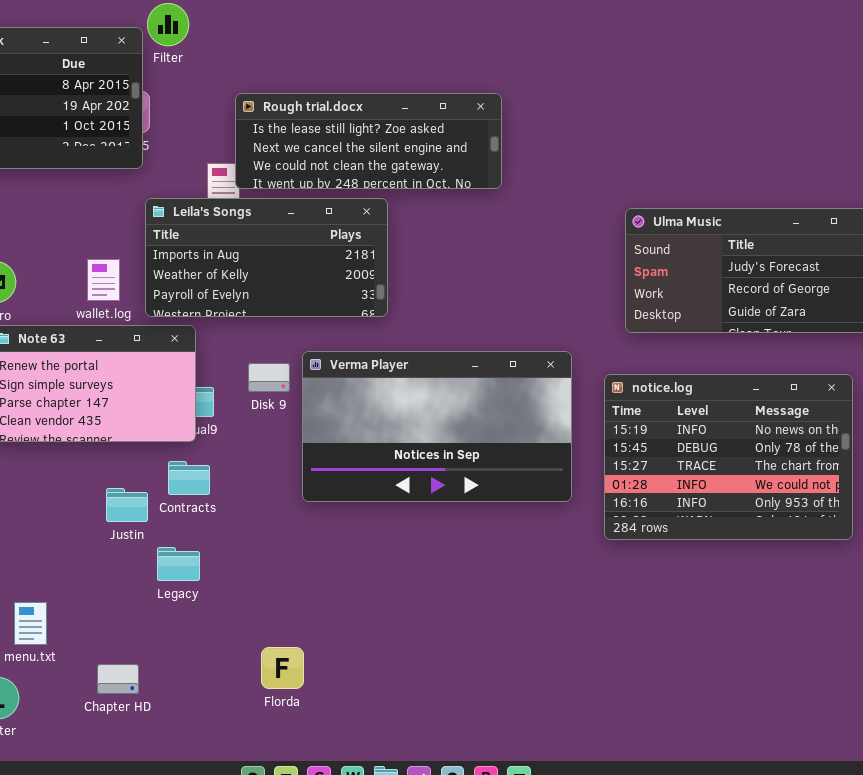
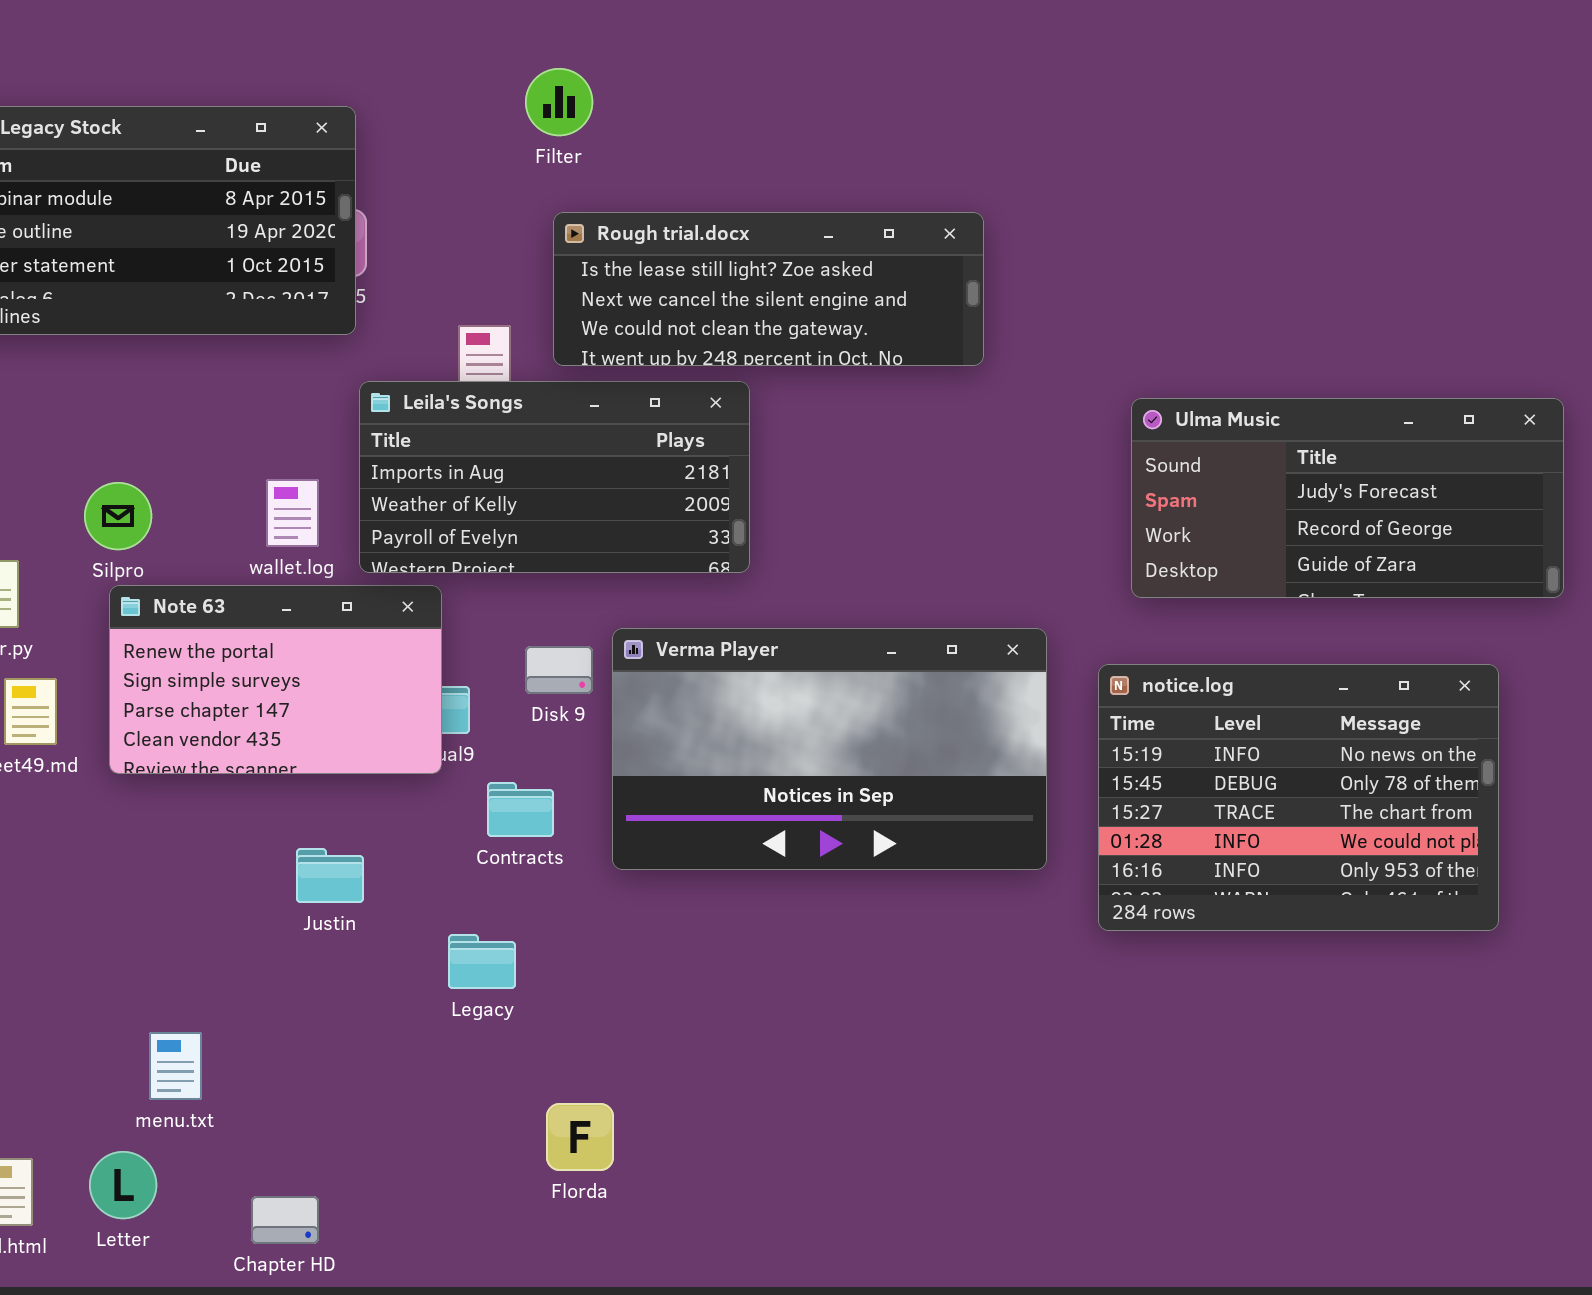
Filter: [147,3,189,46] -> [525,68,593,136], moved
Rough trial.docx: [235,93,502,189] -> [553,212,984,366], moved
Contracts: [168,461,210,495] -> [487,782,554,837], moved
Legacy: [157,547,200,581] -> [448,934,516,989], moved
Chapter HD: [97,664,139,694] -> [251,1196,319,1244], moved

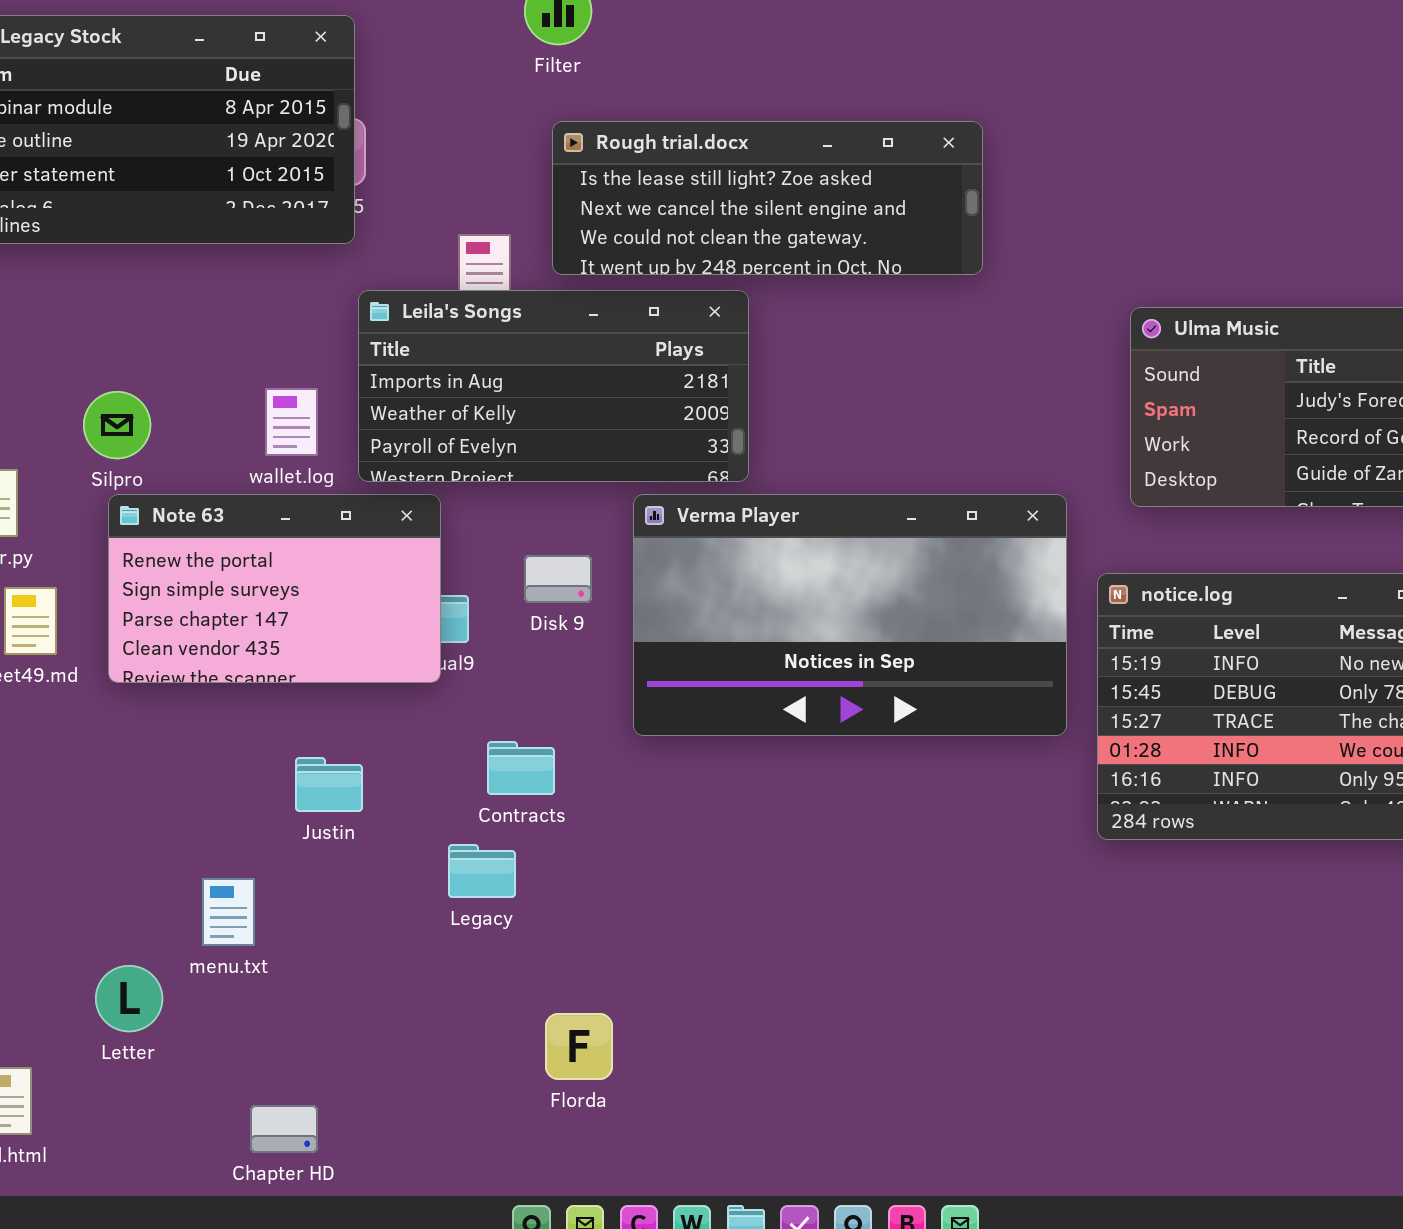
Verma Player: [612,628,1047,870] -> [633,494,1067,736], moved
Contracts: [487,782,554,837] -> [487,741,555,795], moved
menu.txt: [149,1032,202,1100] -> [202,878,255,946], moved
Letter: [89,1151,157,1219] -> [95,965,163,1032], moved

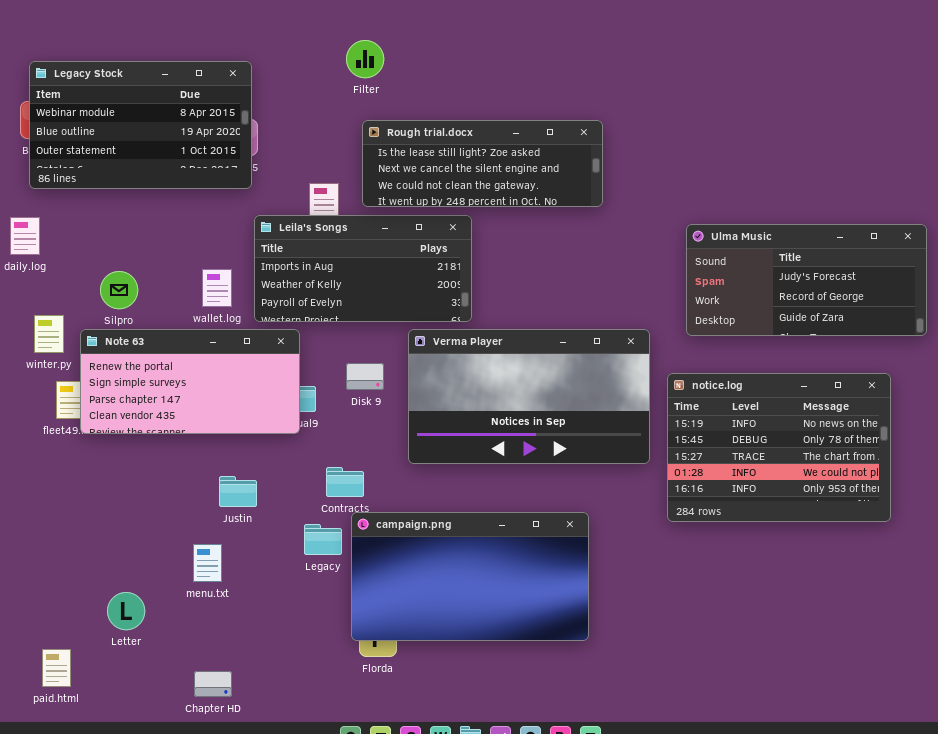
Note 63: [108,494,441,683] -> [80,329,300,434], resized
campaign.png: none -> [351,512,589,641], opened
menu.txt: [202,878,255,946] -> [193,544,222,582], moved

